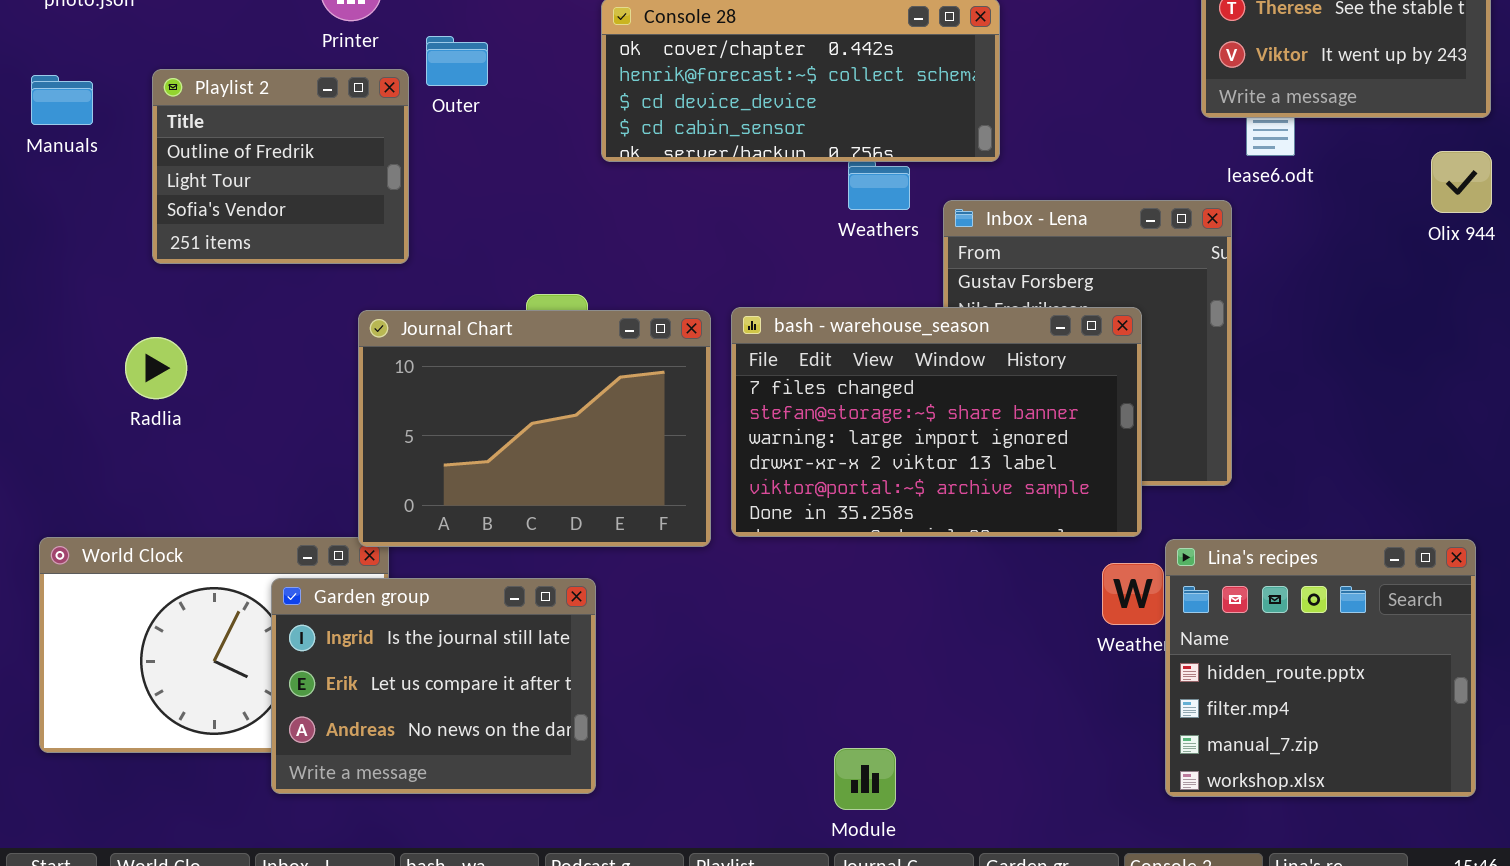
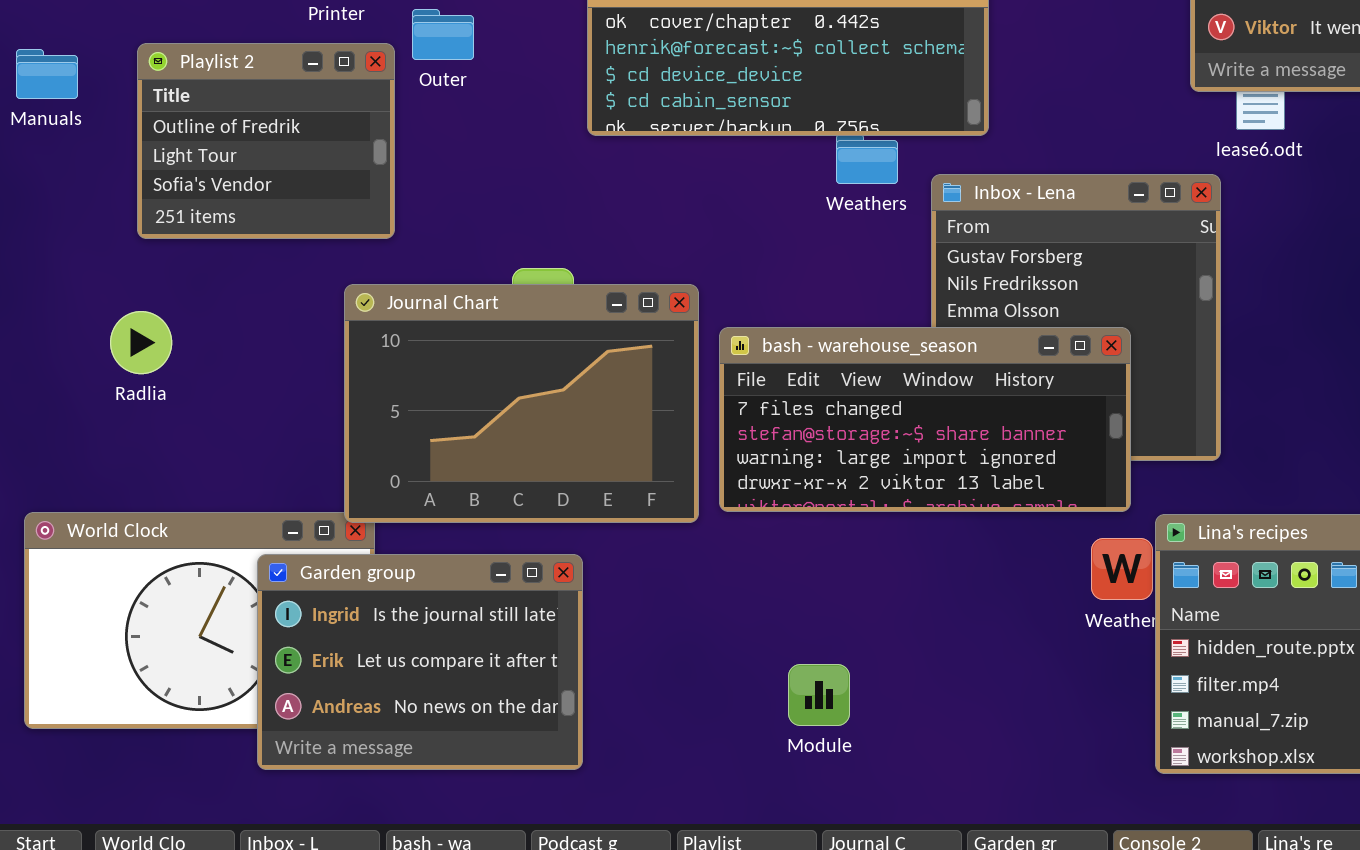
bash - warehouse_season: [731,307,1142,537] -> [719,327,1131,512], resized
Module: [834,748,896,810] -> [788,664,850,726], moved

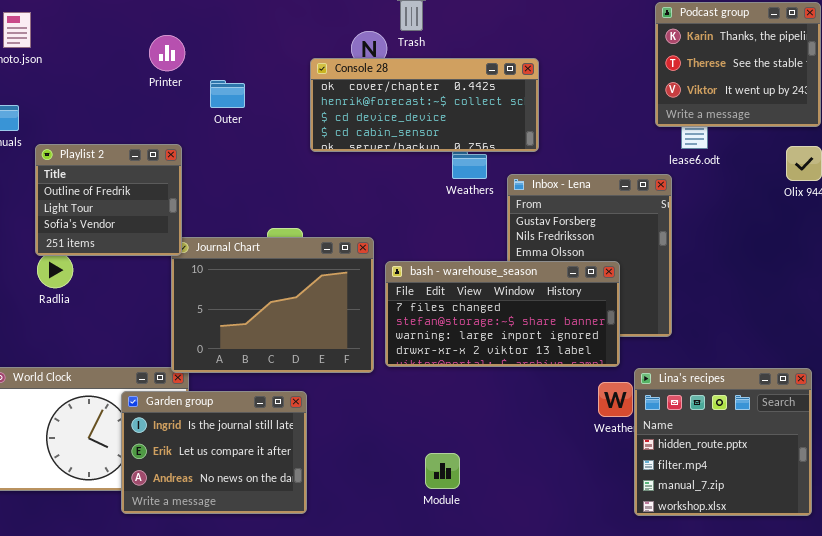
Playlist 2: [137,43,395,239] -> [35,144,182,256], moved

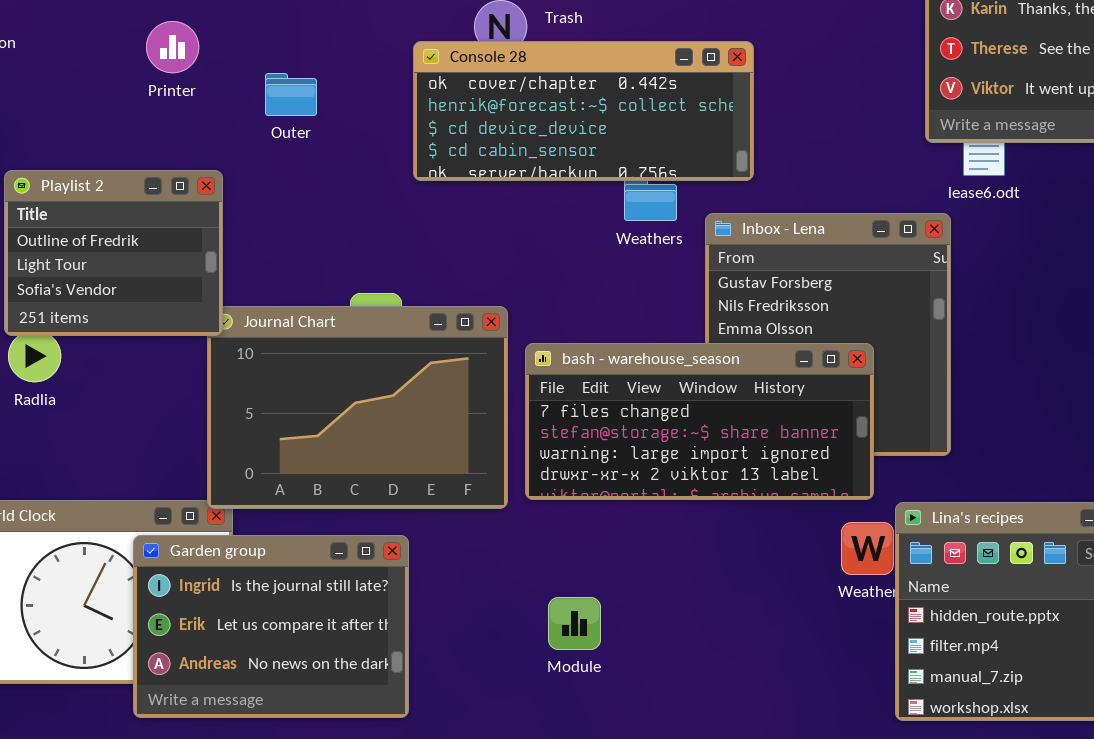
Printer: [149,35,185,71] -> [146,21,199,73], moved
Module: [425,453,460,489] -> [548,597,601,650], moved

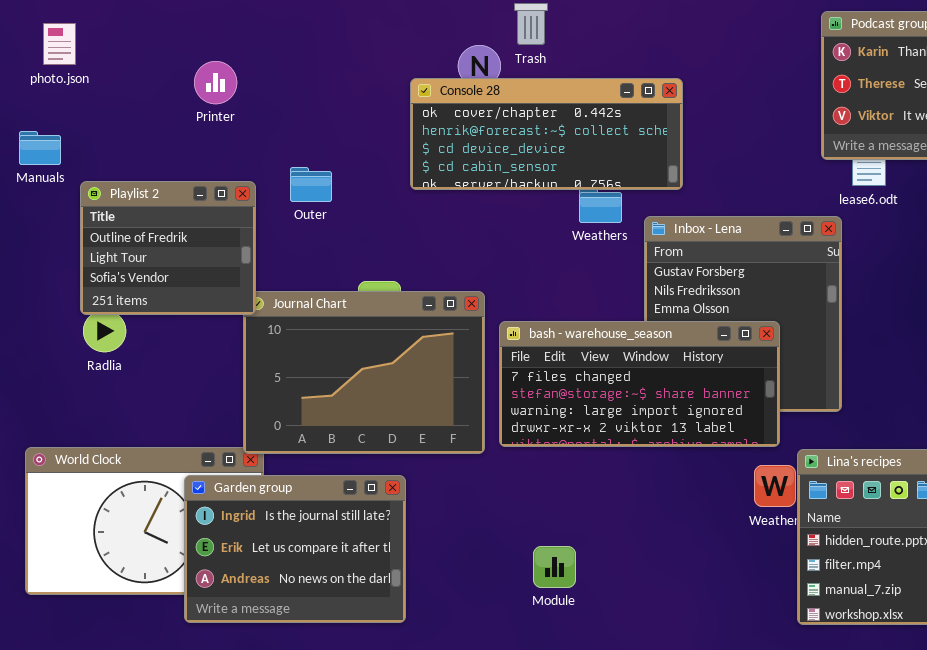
Outer: [265,73,317,116] -> [290,167,332,202], moved
Module: [548,597,601,650] -> [533,546,576,588], moved

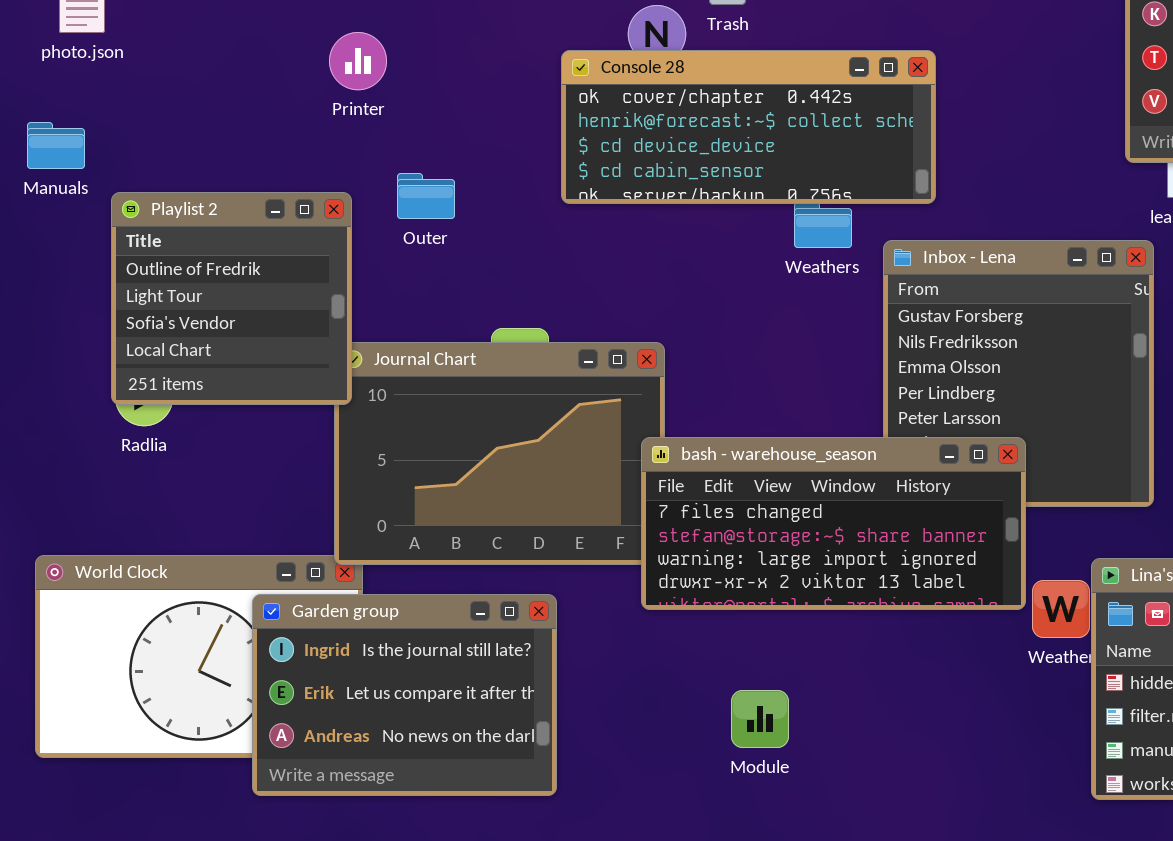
Printer: [194,61,237,104] -> [329,32,387,90], moved
Playlist 2: [80,181,256,315] -> [111,192,352,405], resized
bash - warehouse_season: [499,321,780,447] -> [641,437,1026,610], moved

